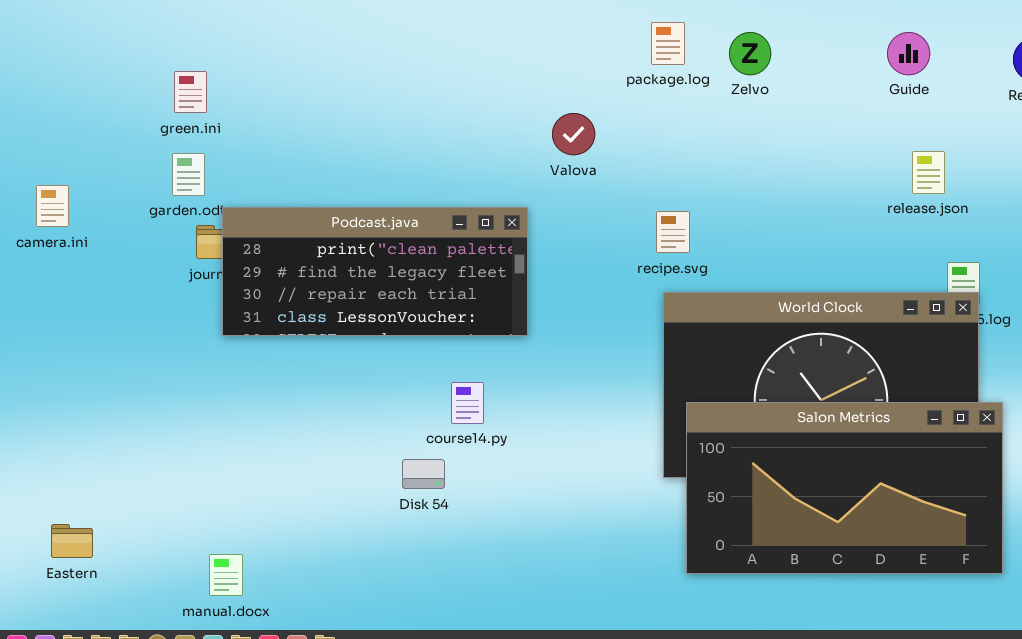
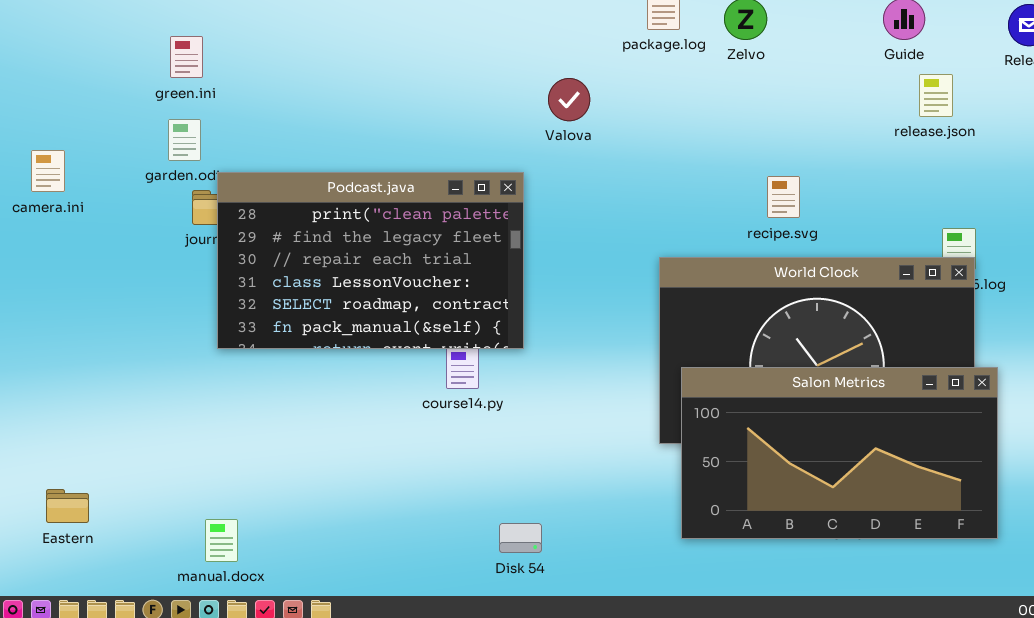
release.json: [912,151,945,194] -> [919,74,953,117], moved
Podcast.java: [222,207,528,336] -> [217,172,524,349], resized
recipe.svg: [656,211,690,253] -> [767,176,800,218], moved
Disk 54: [402,459,445,489] -> [499,523,542,553], moved

